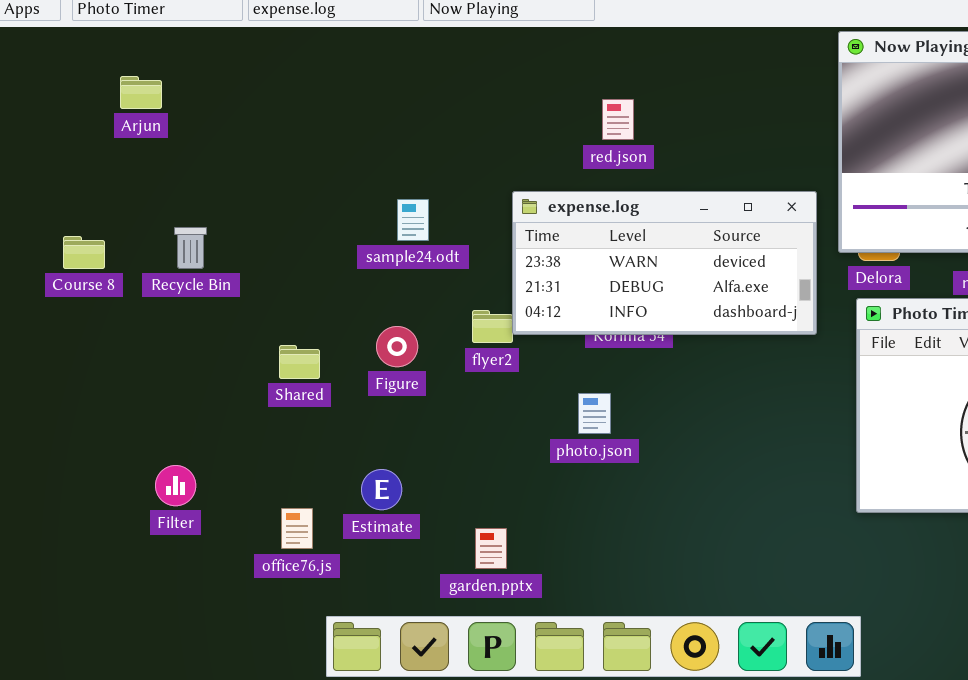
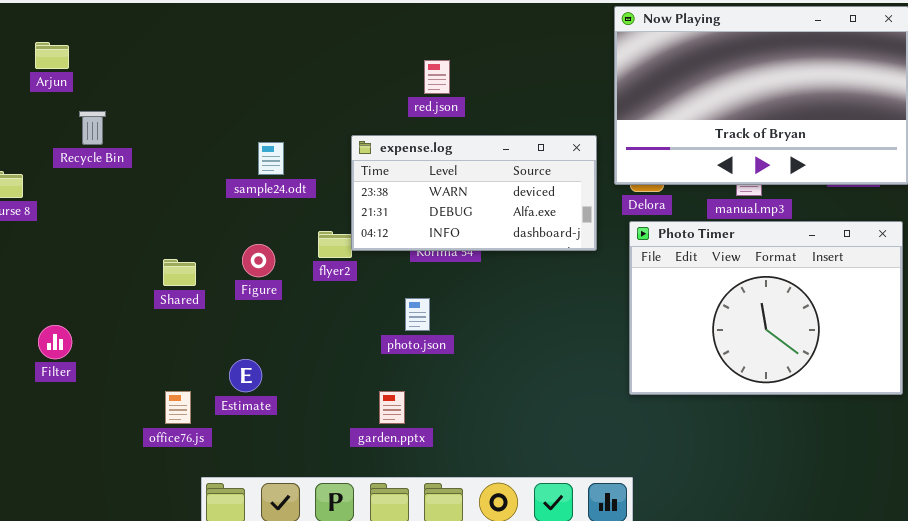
Recycle Bin: [174,227,207,269] -> [79,111,106,145], moved
Filter: [155,465,196,506] -> [38,325,72,359], moved
garden.pptx: [475,528,507,569] -> [379,391,405,424], moved

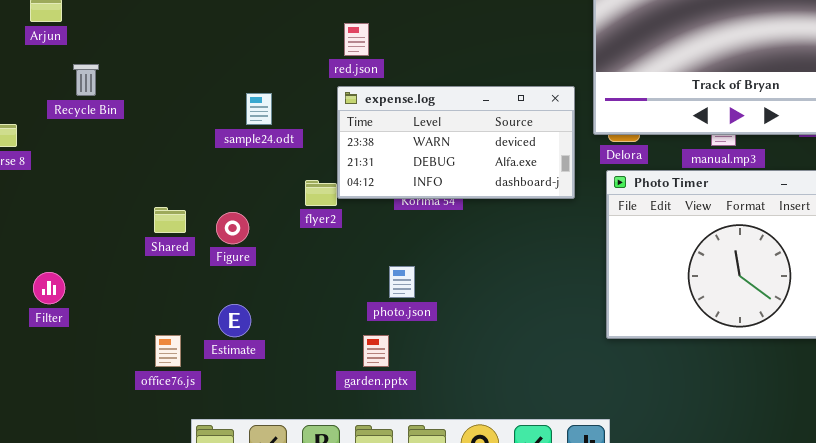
red.json: [424,60,450,94] -> [344,23,369,56], moved
Figure: [242,244,275,277] -> [216,212,249,244], moved
photo.json: [405,298,430,331] -> [389,266,415,298], moved

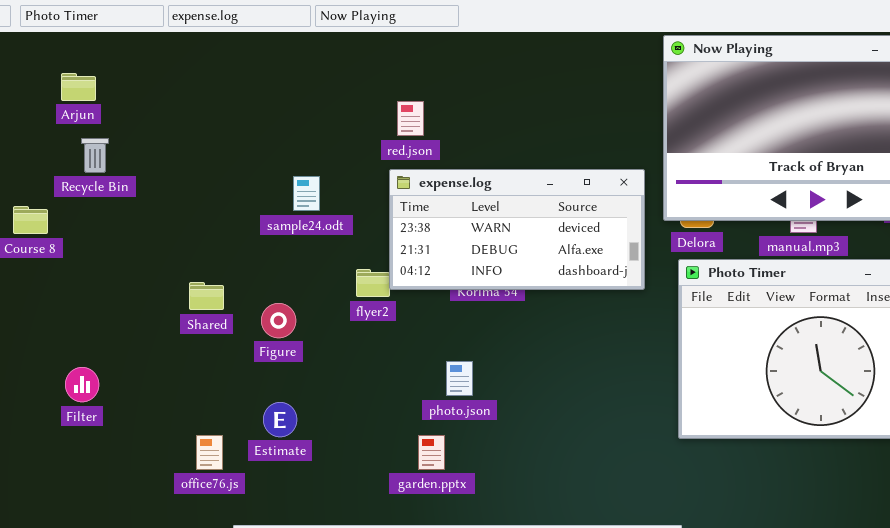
Recycle Bin: [73,64,99,96] -> [81,138,109,173], moved
Shared: [154,207,186,233] -> [189,282,224,310], moved

